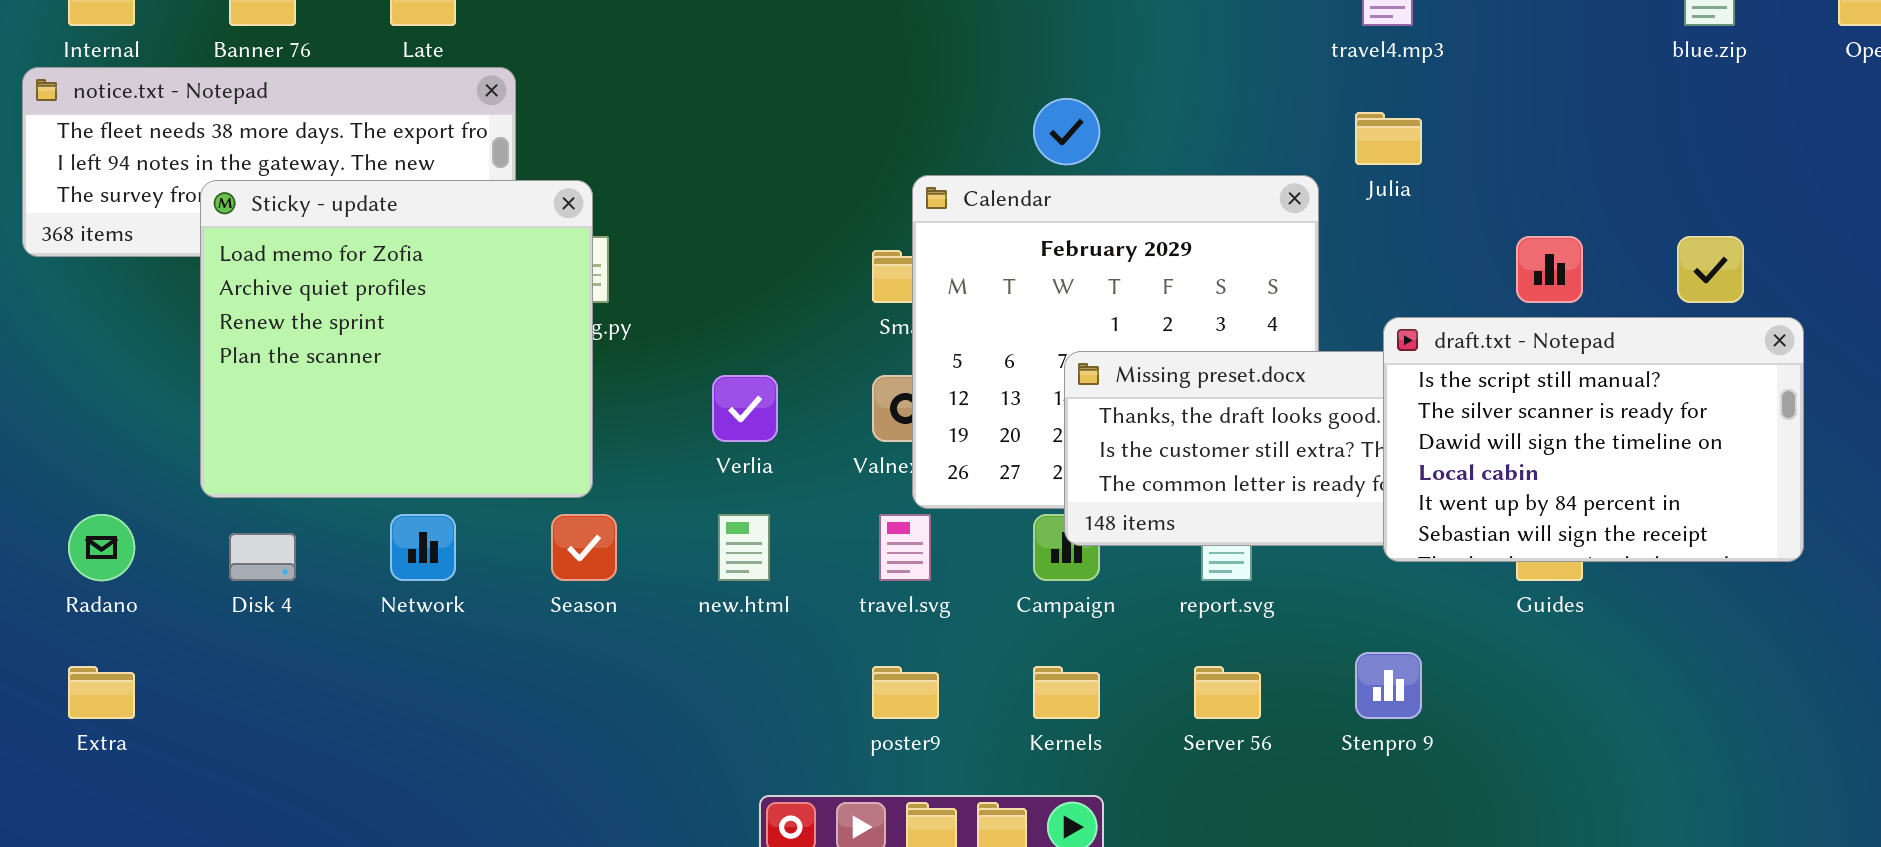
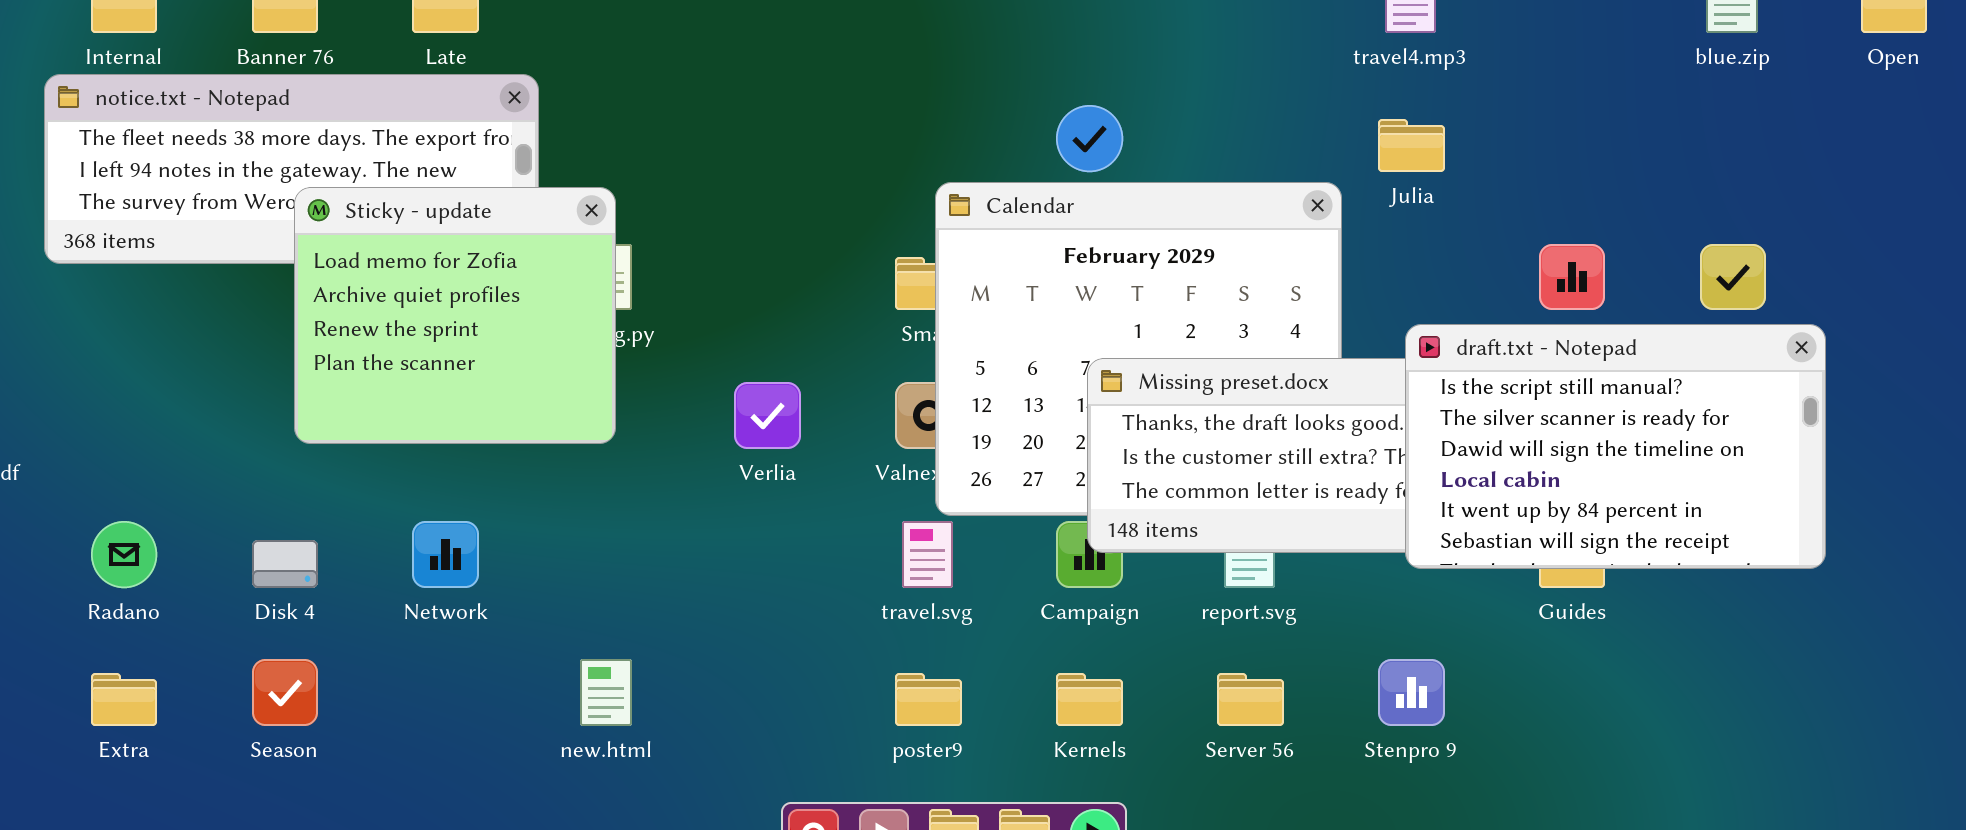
Sticky - update: [200,180,593,498] -> [294,187,616,444], resized
Season: [551,514,617,581] -> [252,659,318,726], moved
new.html: [718,514,770,581] -> [580,659,632,726], moved

